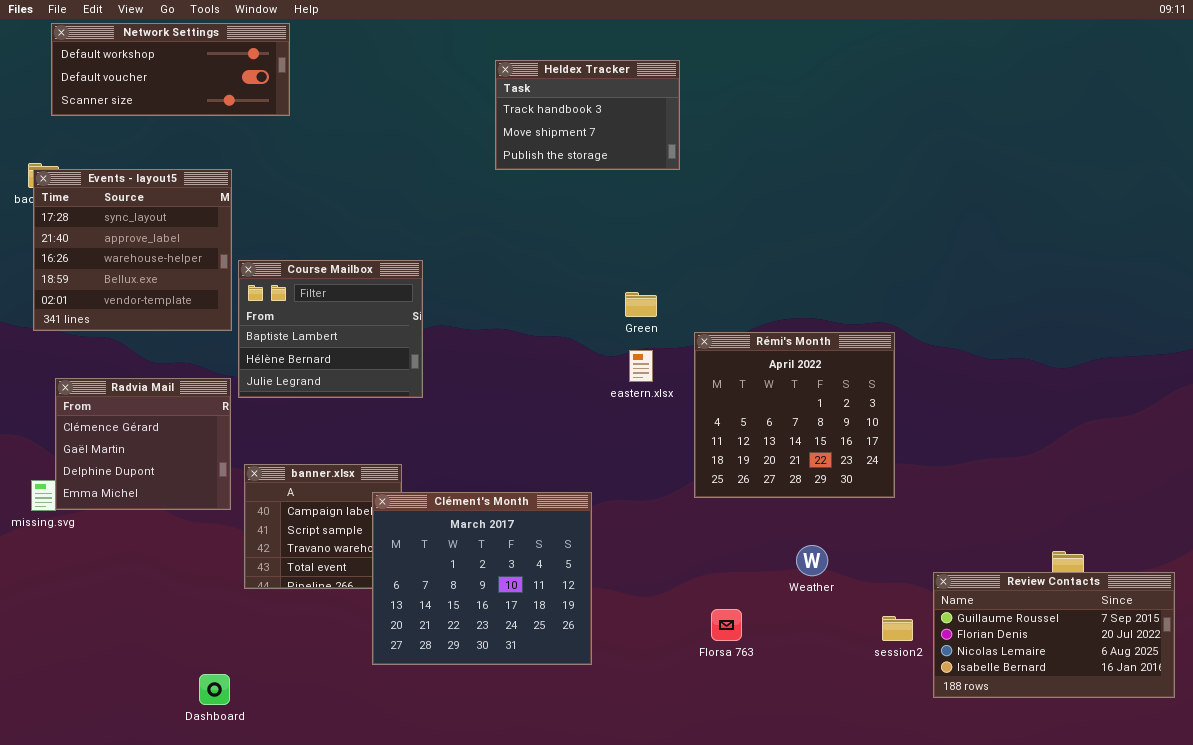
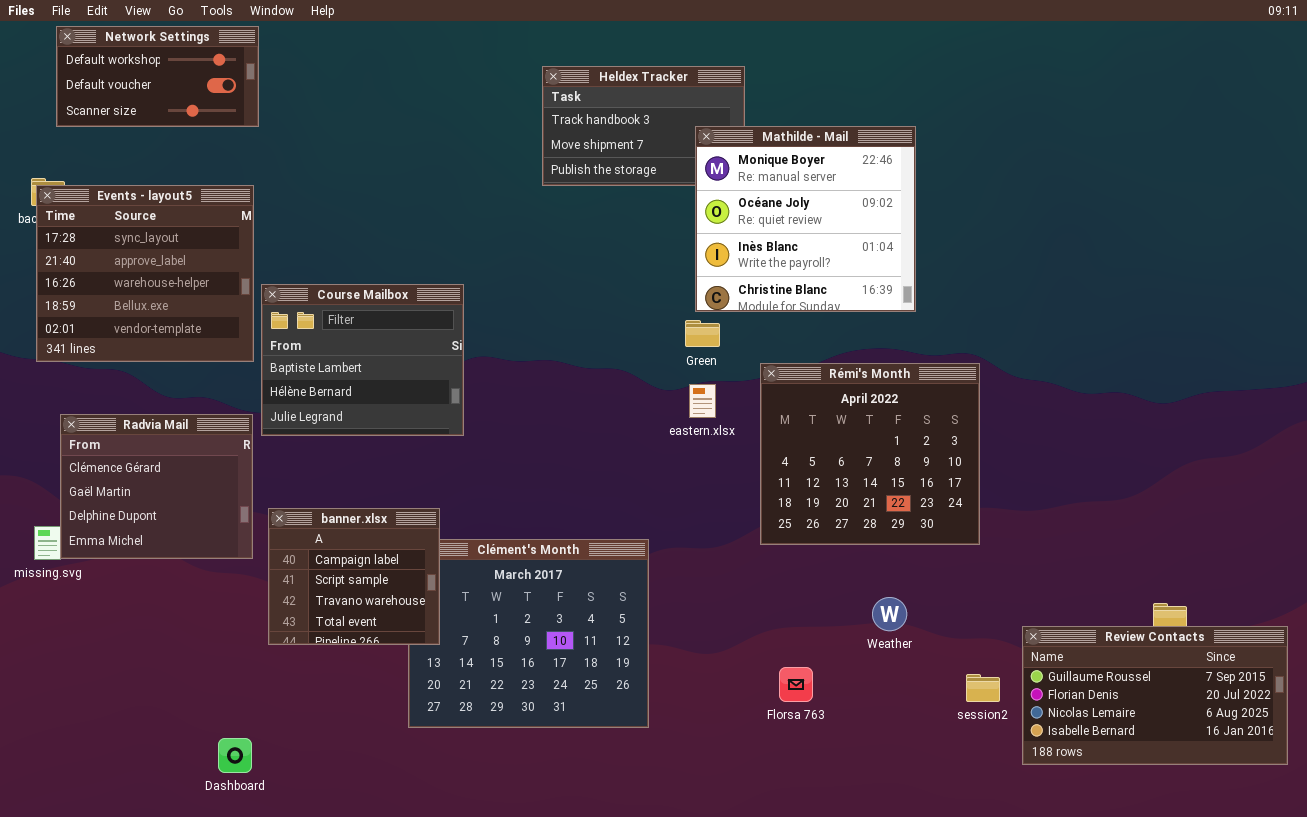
Network Settings: [51,23,290,116] -> [56,26,259,127], resized
Mathilde - Mail: none -> [695,126,916,312], opened
banner.xlsx: [244,464,402,589] -> [268,508,440,645], raised

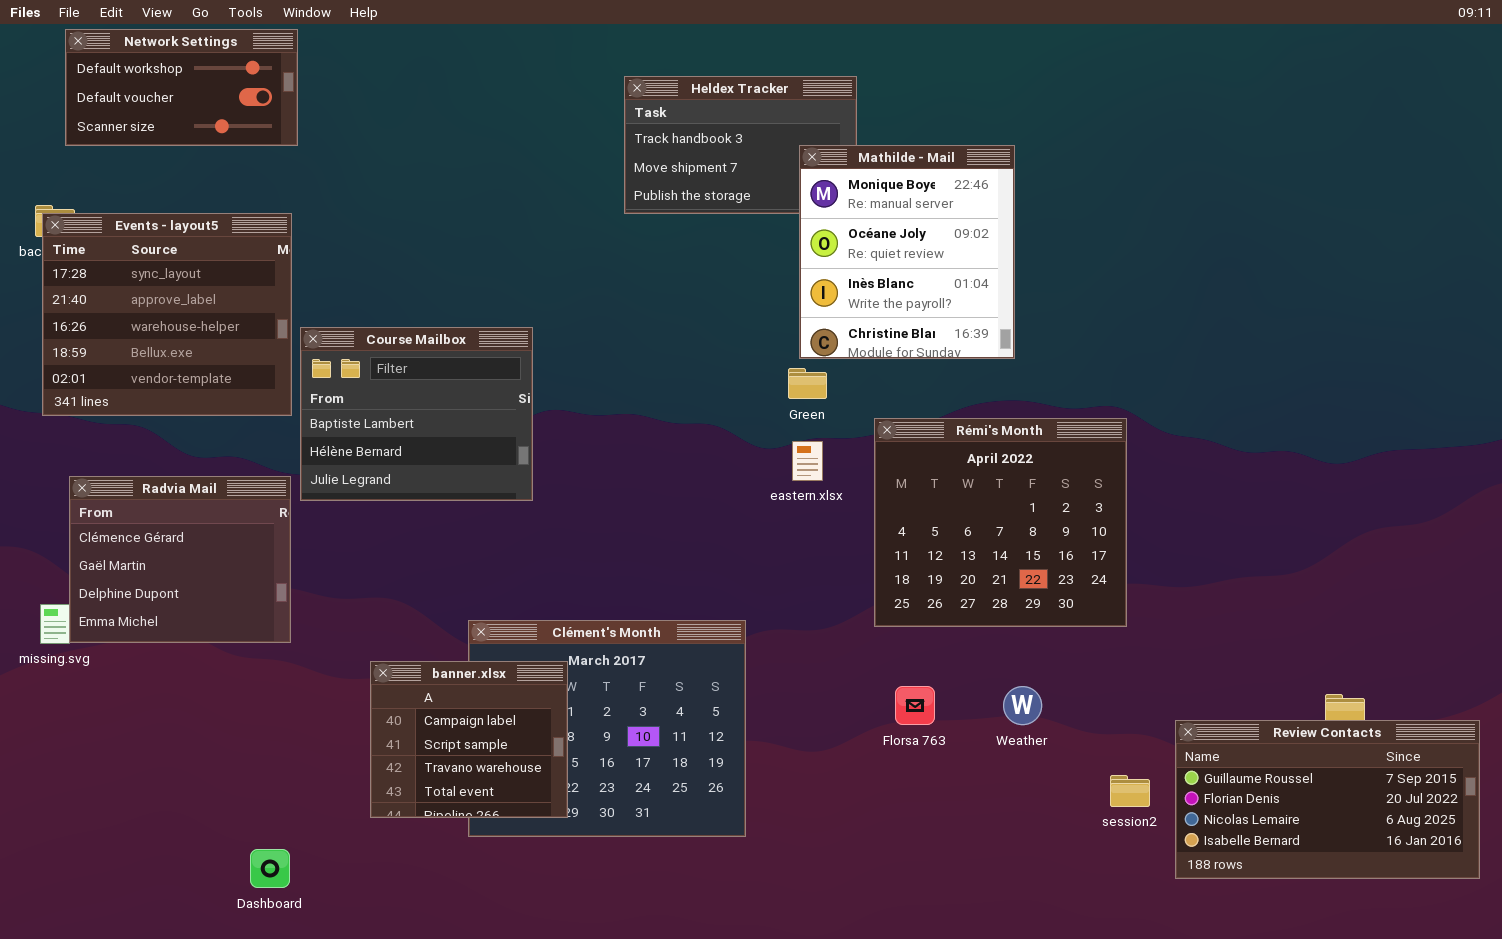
Mathilde - Mail: [695,126,916,312] -> [799,145,1015,359], resized
banner.xlsx: [268,508,440,645] -> [370,661,568,818], moved
Florsa 763: [779,667,813,702] -> [895,686,935,725], moved

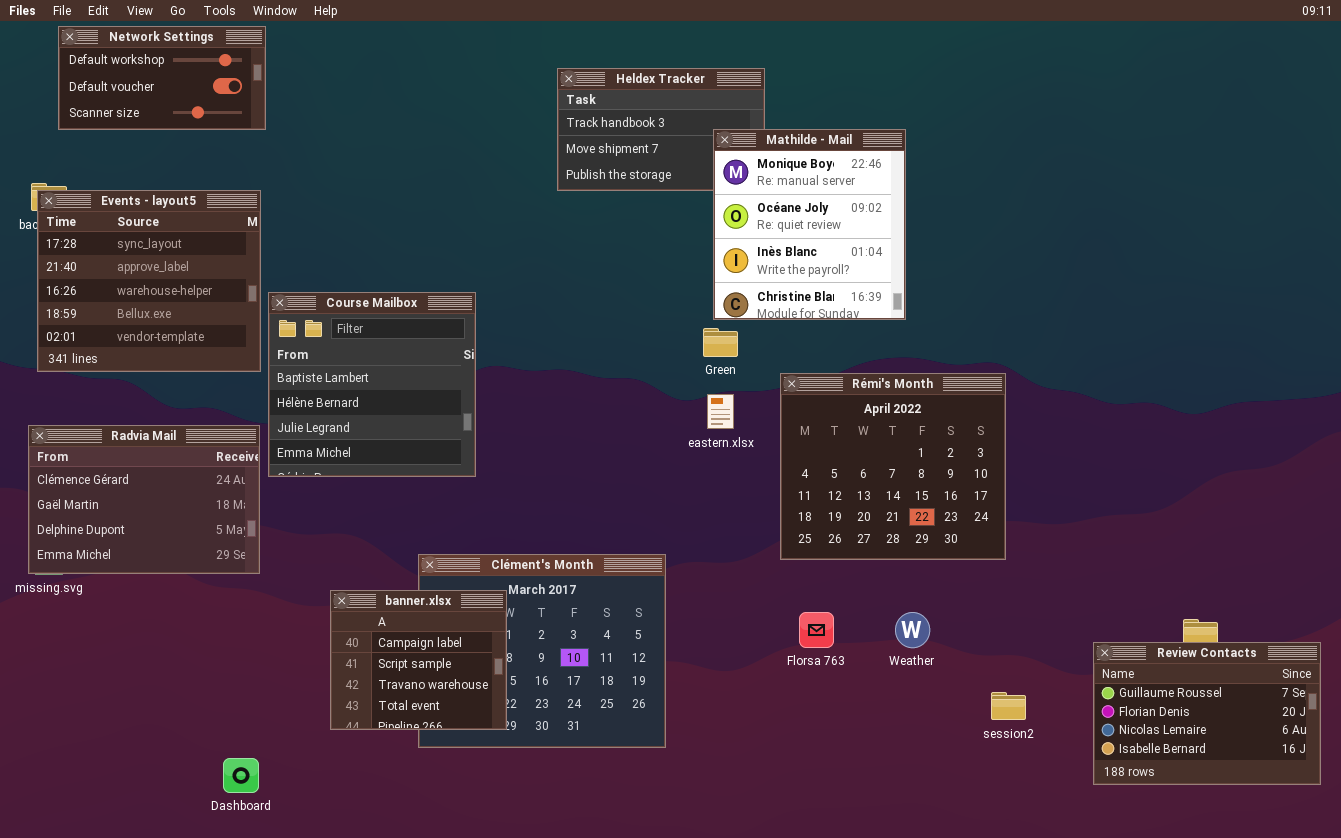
Course Mailbox: [300,327,533,501] -> [268,292,476,477], resized
Radvia Mail: [69,476,291,643] -> [28,425,260,574], resized
Review Contacts: [1175,720,1480,879] -> [1093,642,1321,785], resized

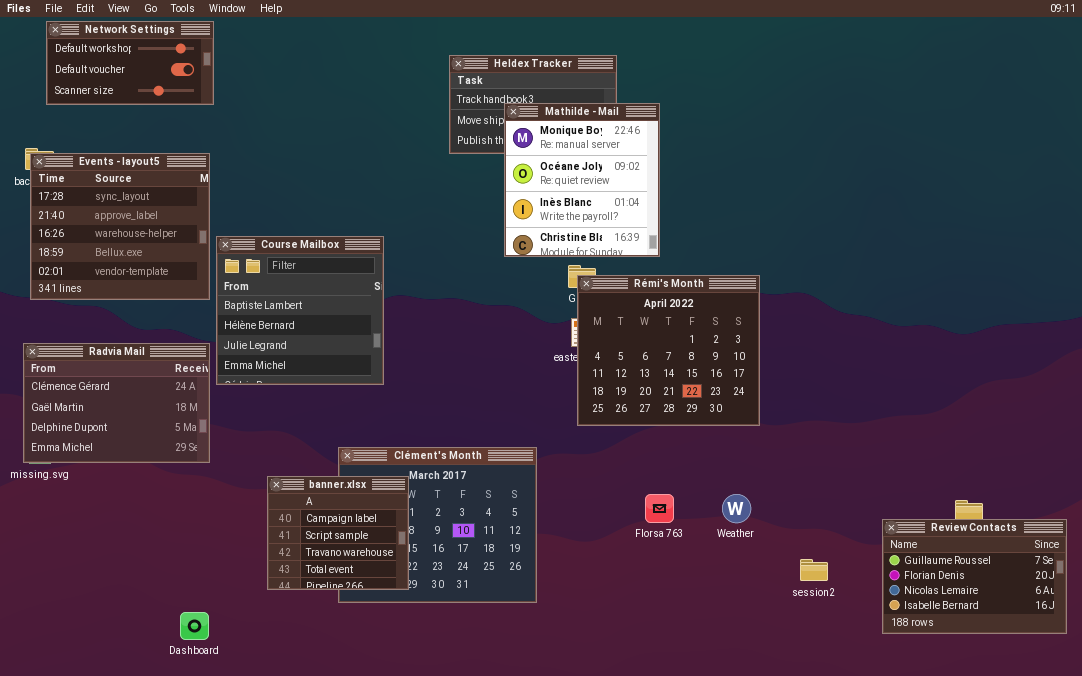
Mathilde - Mail: [713,129,906,320] -> [504,103,660,257], moved
Rémi's Month: [780,373,1006,560] -> [577,275,760,426], moved

